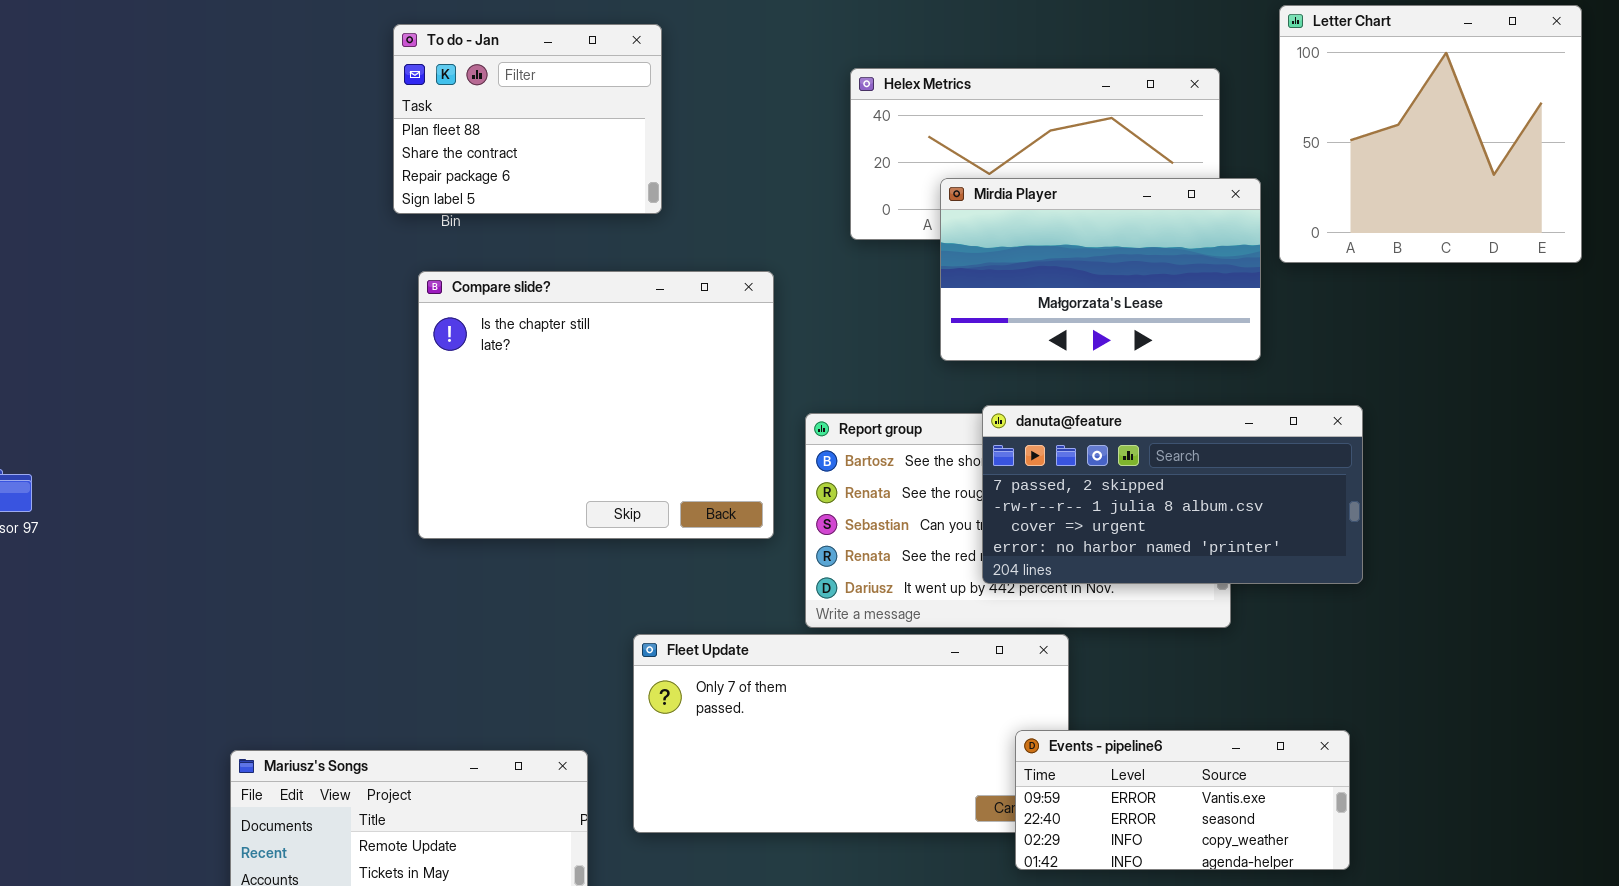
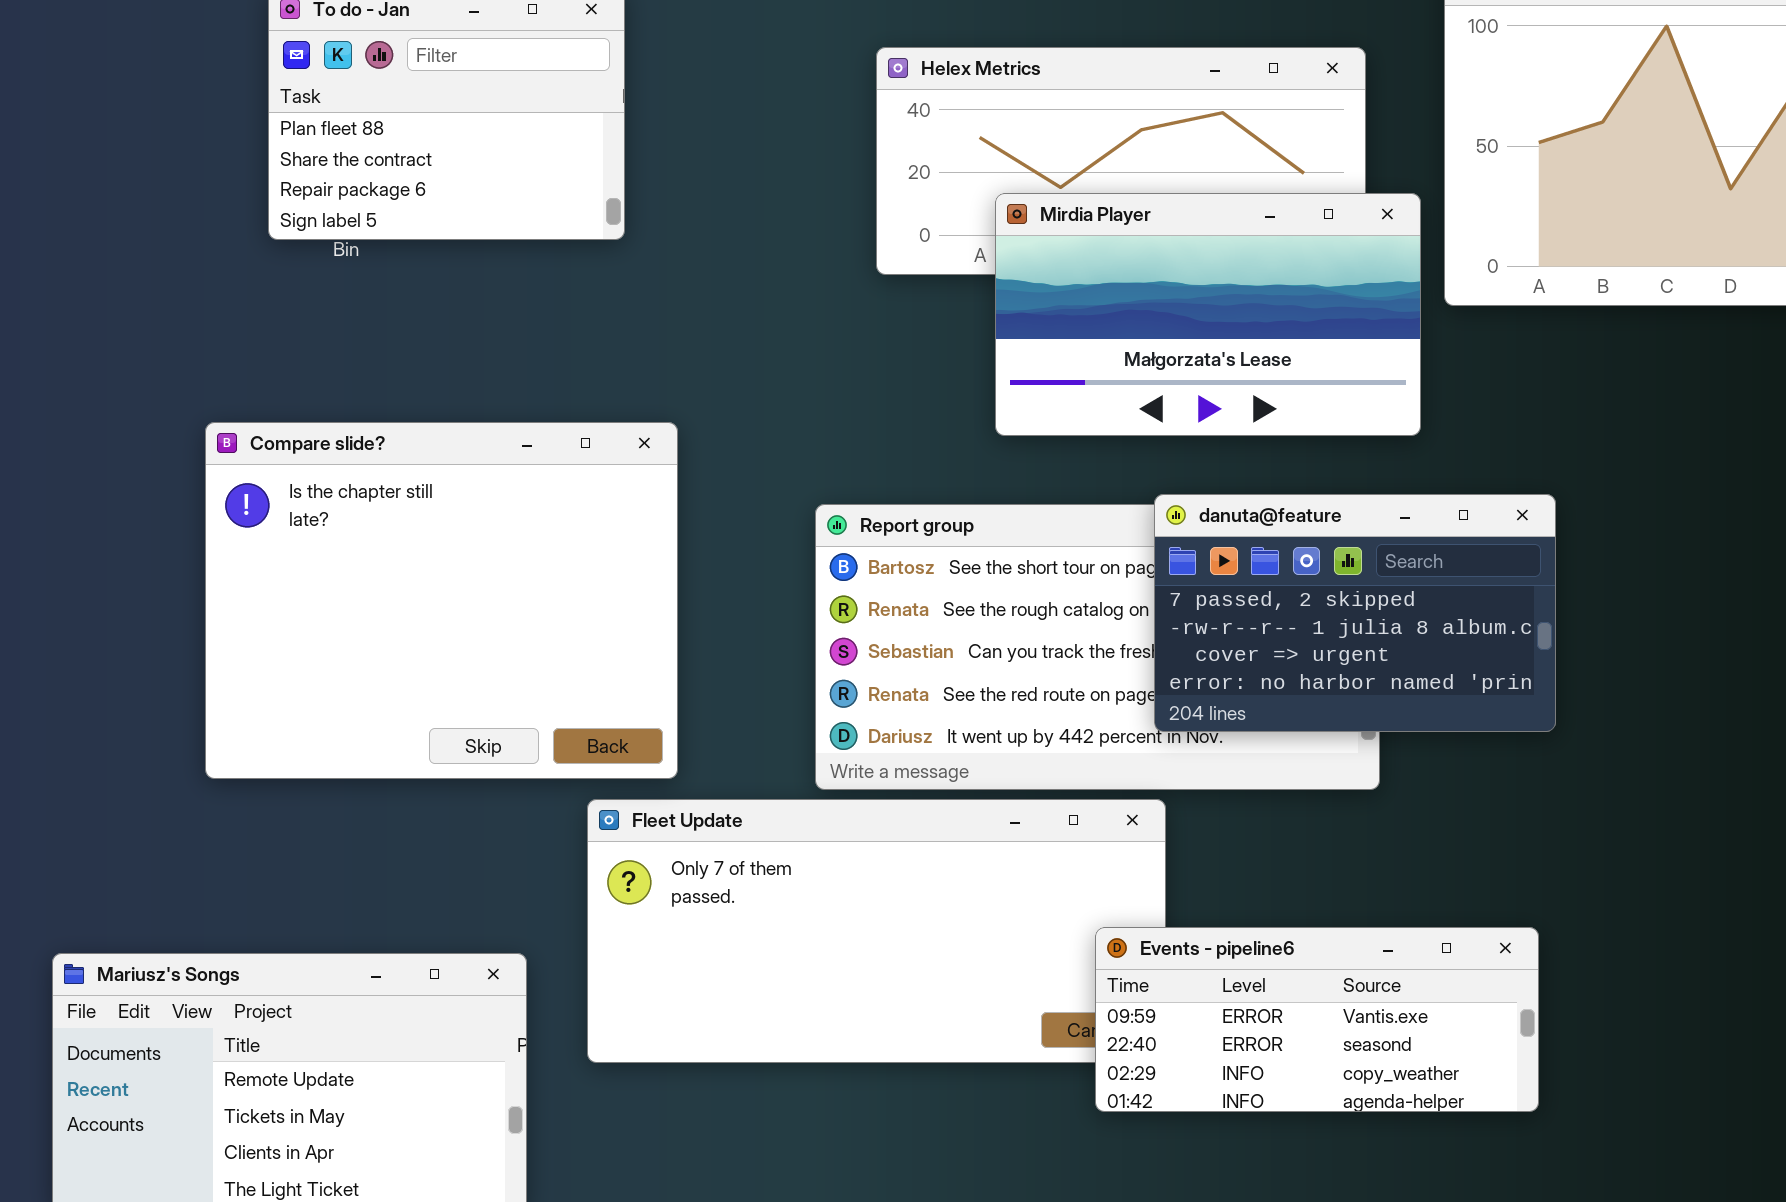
Compare slide?: [418,271,774,539] -> [205,422,678,779], moved
danuta@feature: [982,405,1363,584] -> [1154,494,1556,732], resized

